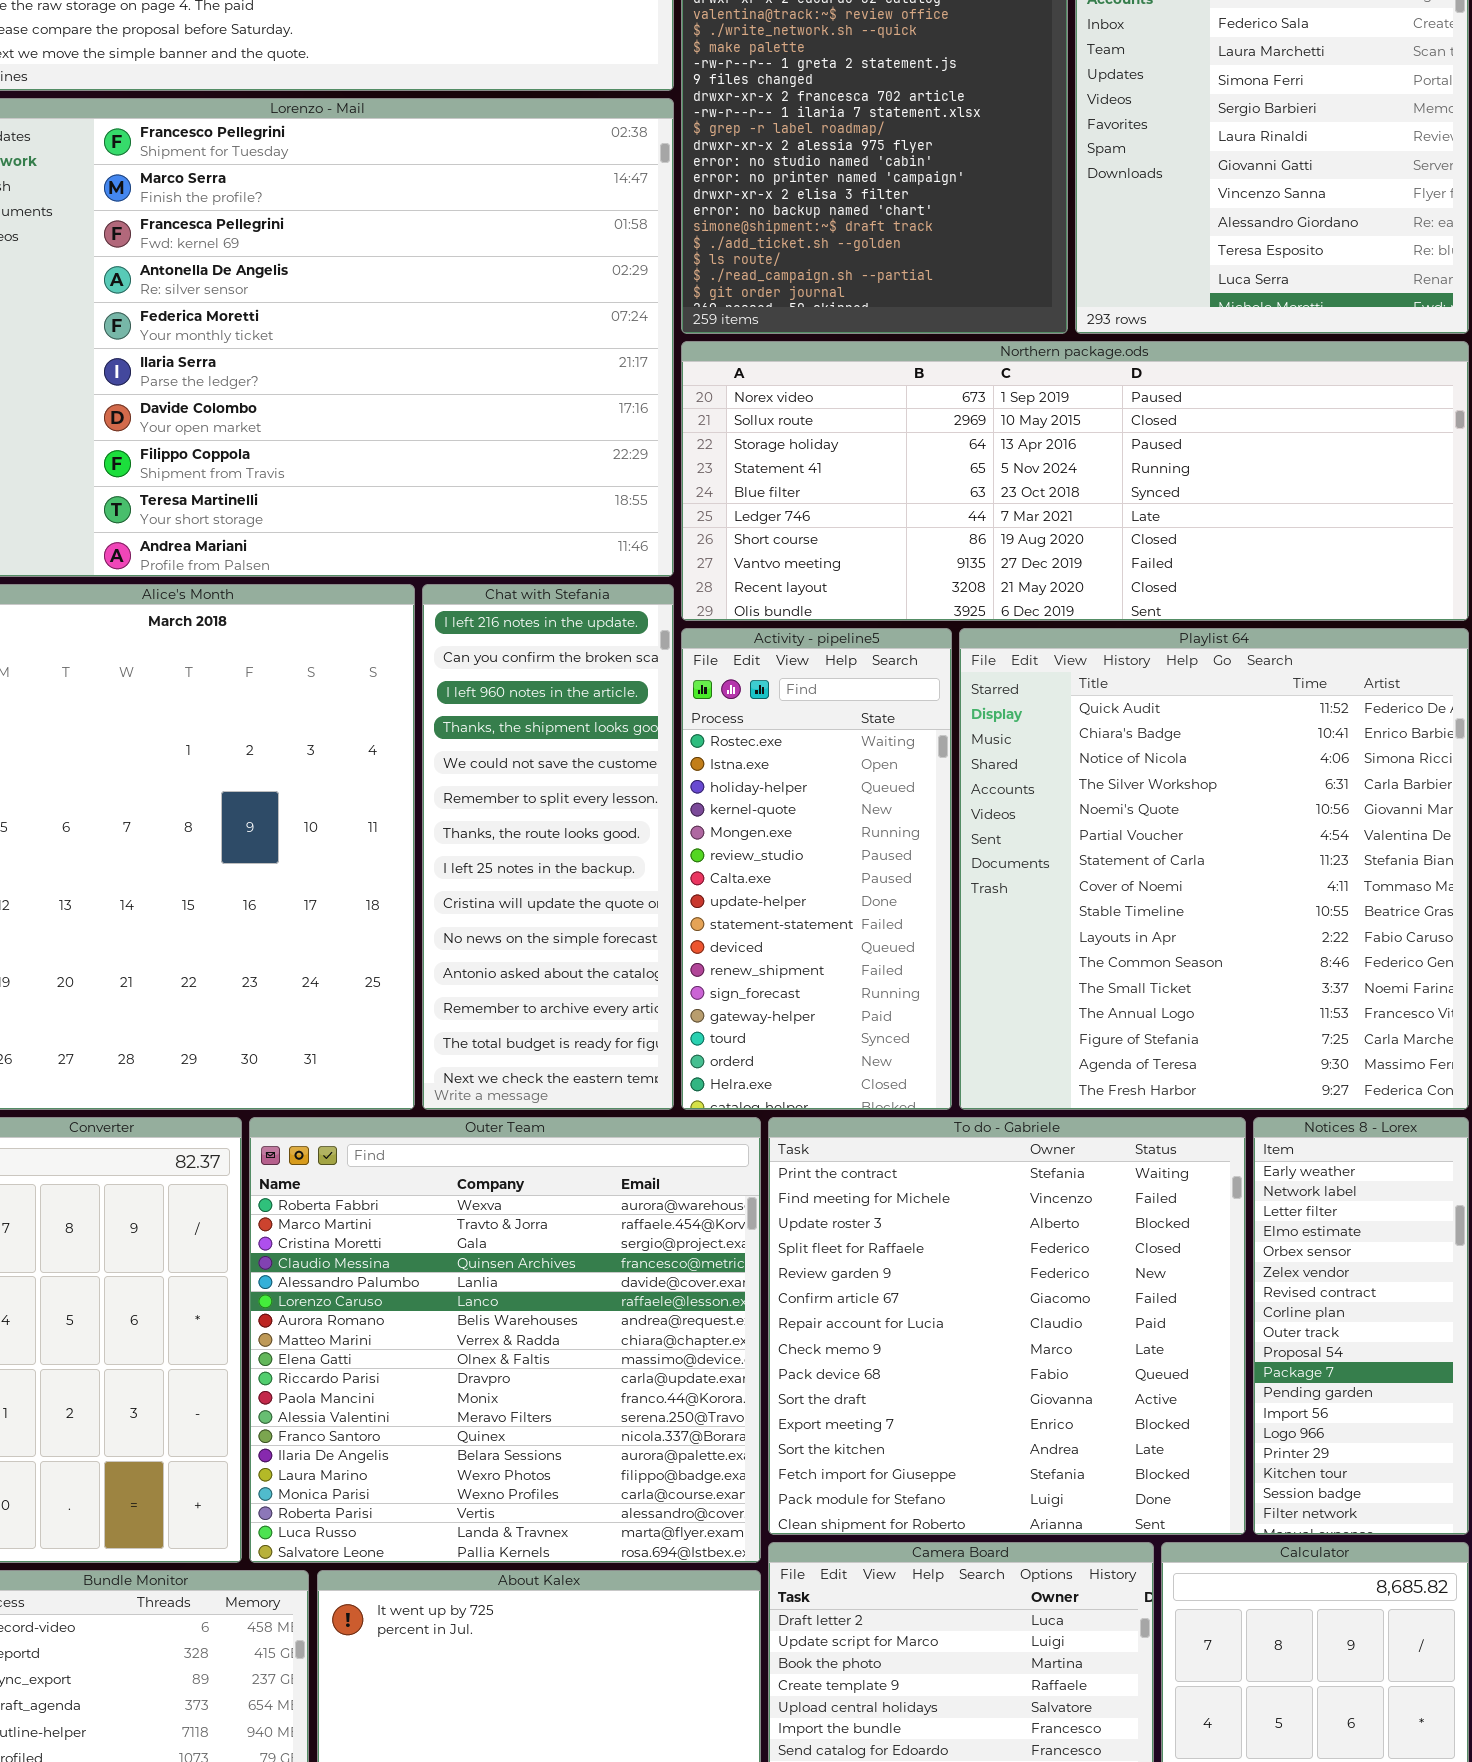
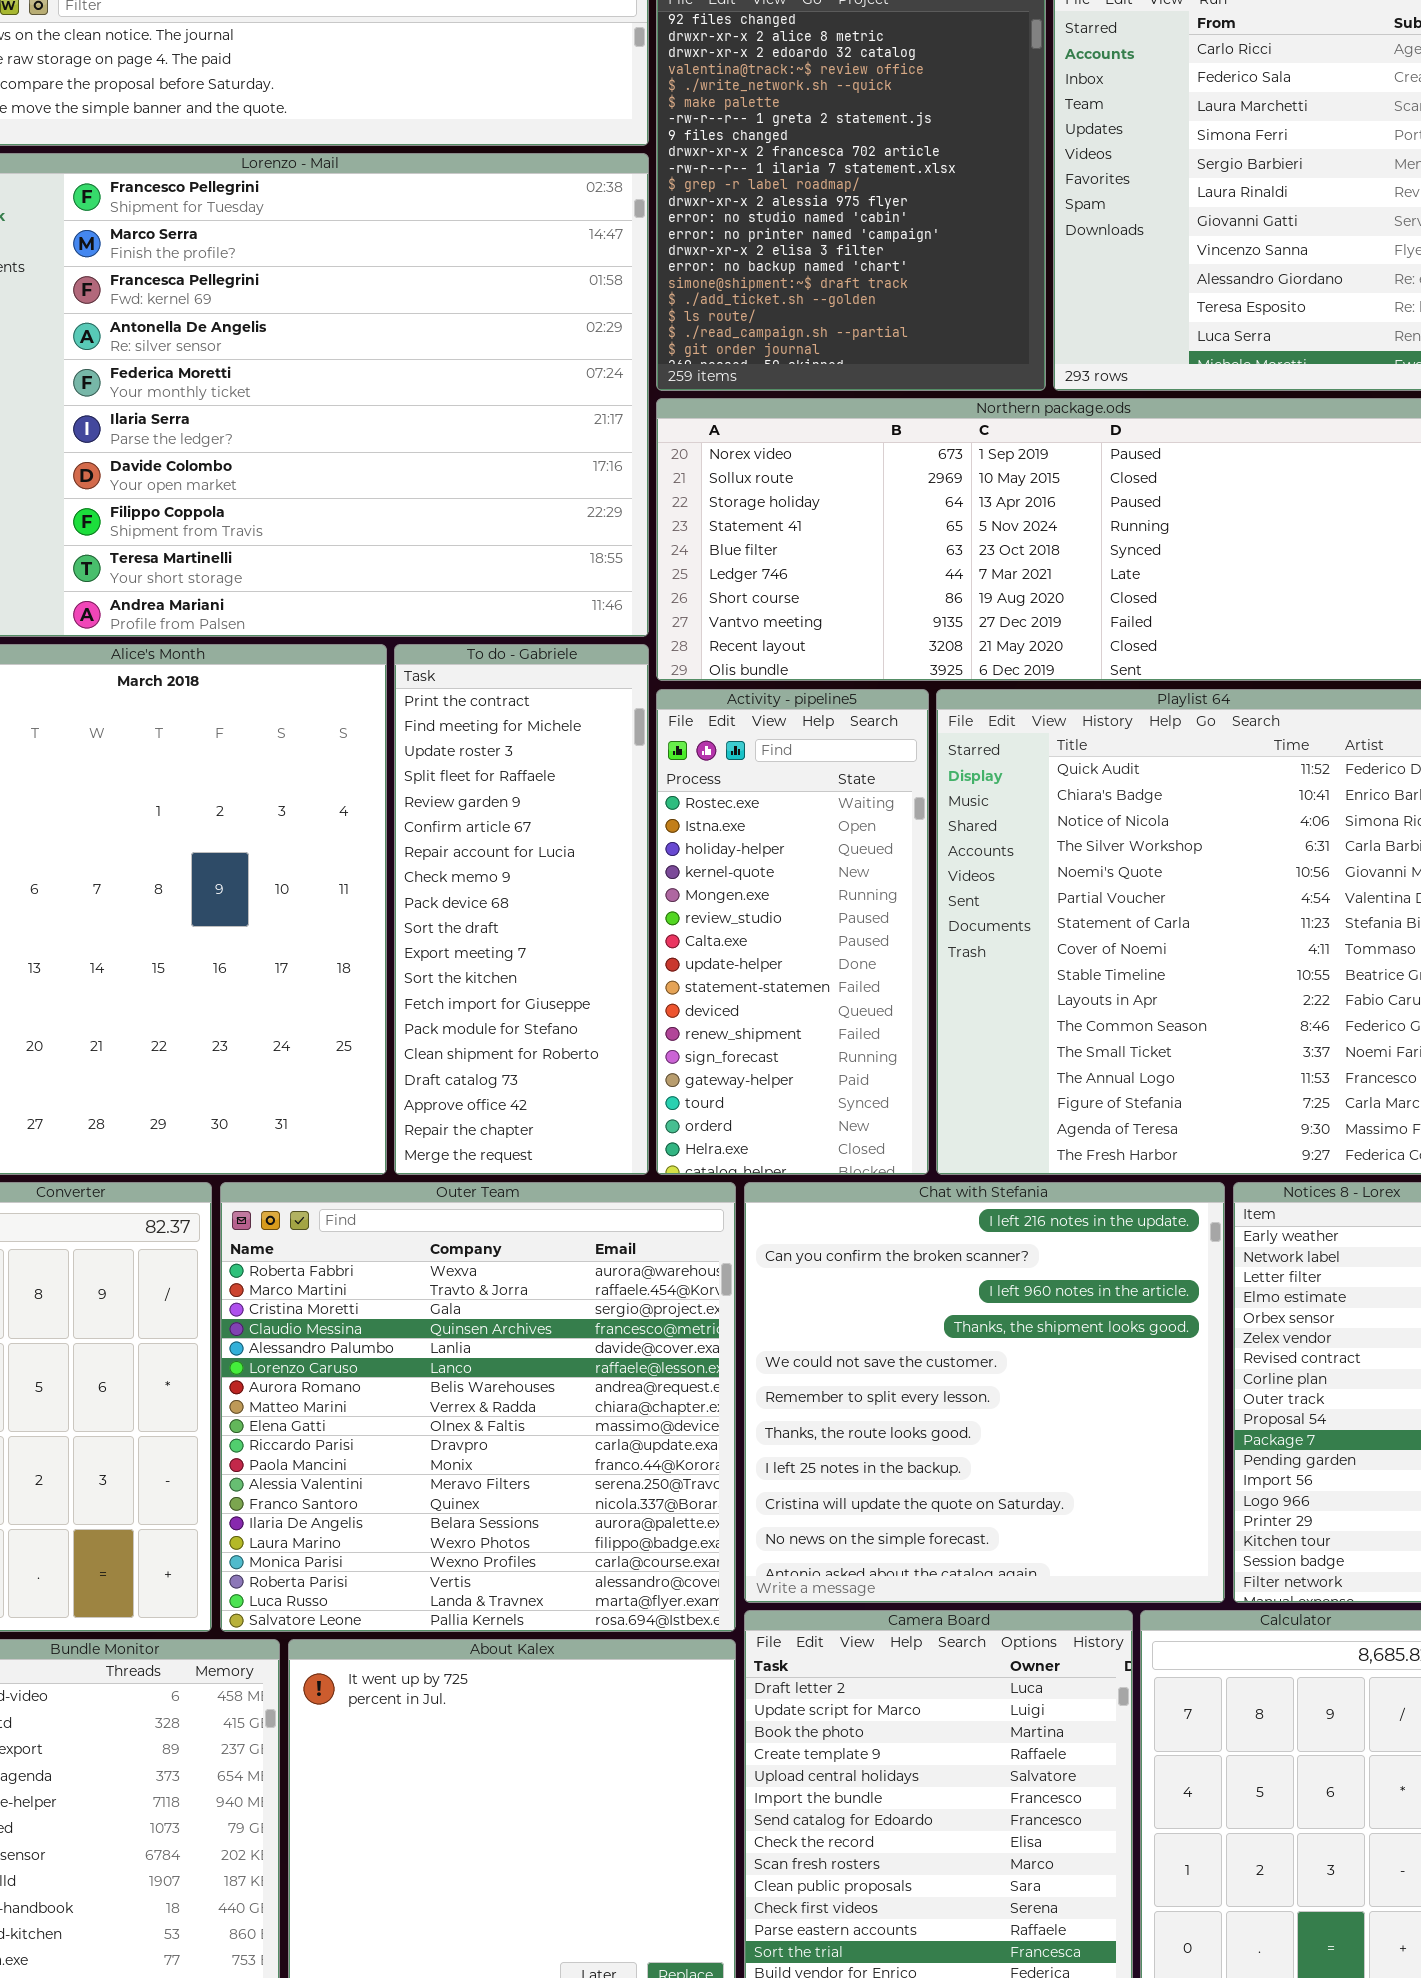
Chat with Stefania: [422,584,674,1110] -> [744,1182,1225,1603], moved, resized
To do - Gabriele: [768,1117,1246,1535] -> [394,644,649,1175], moved, resized

